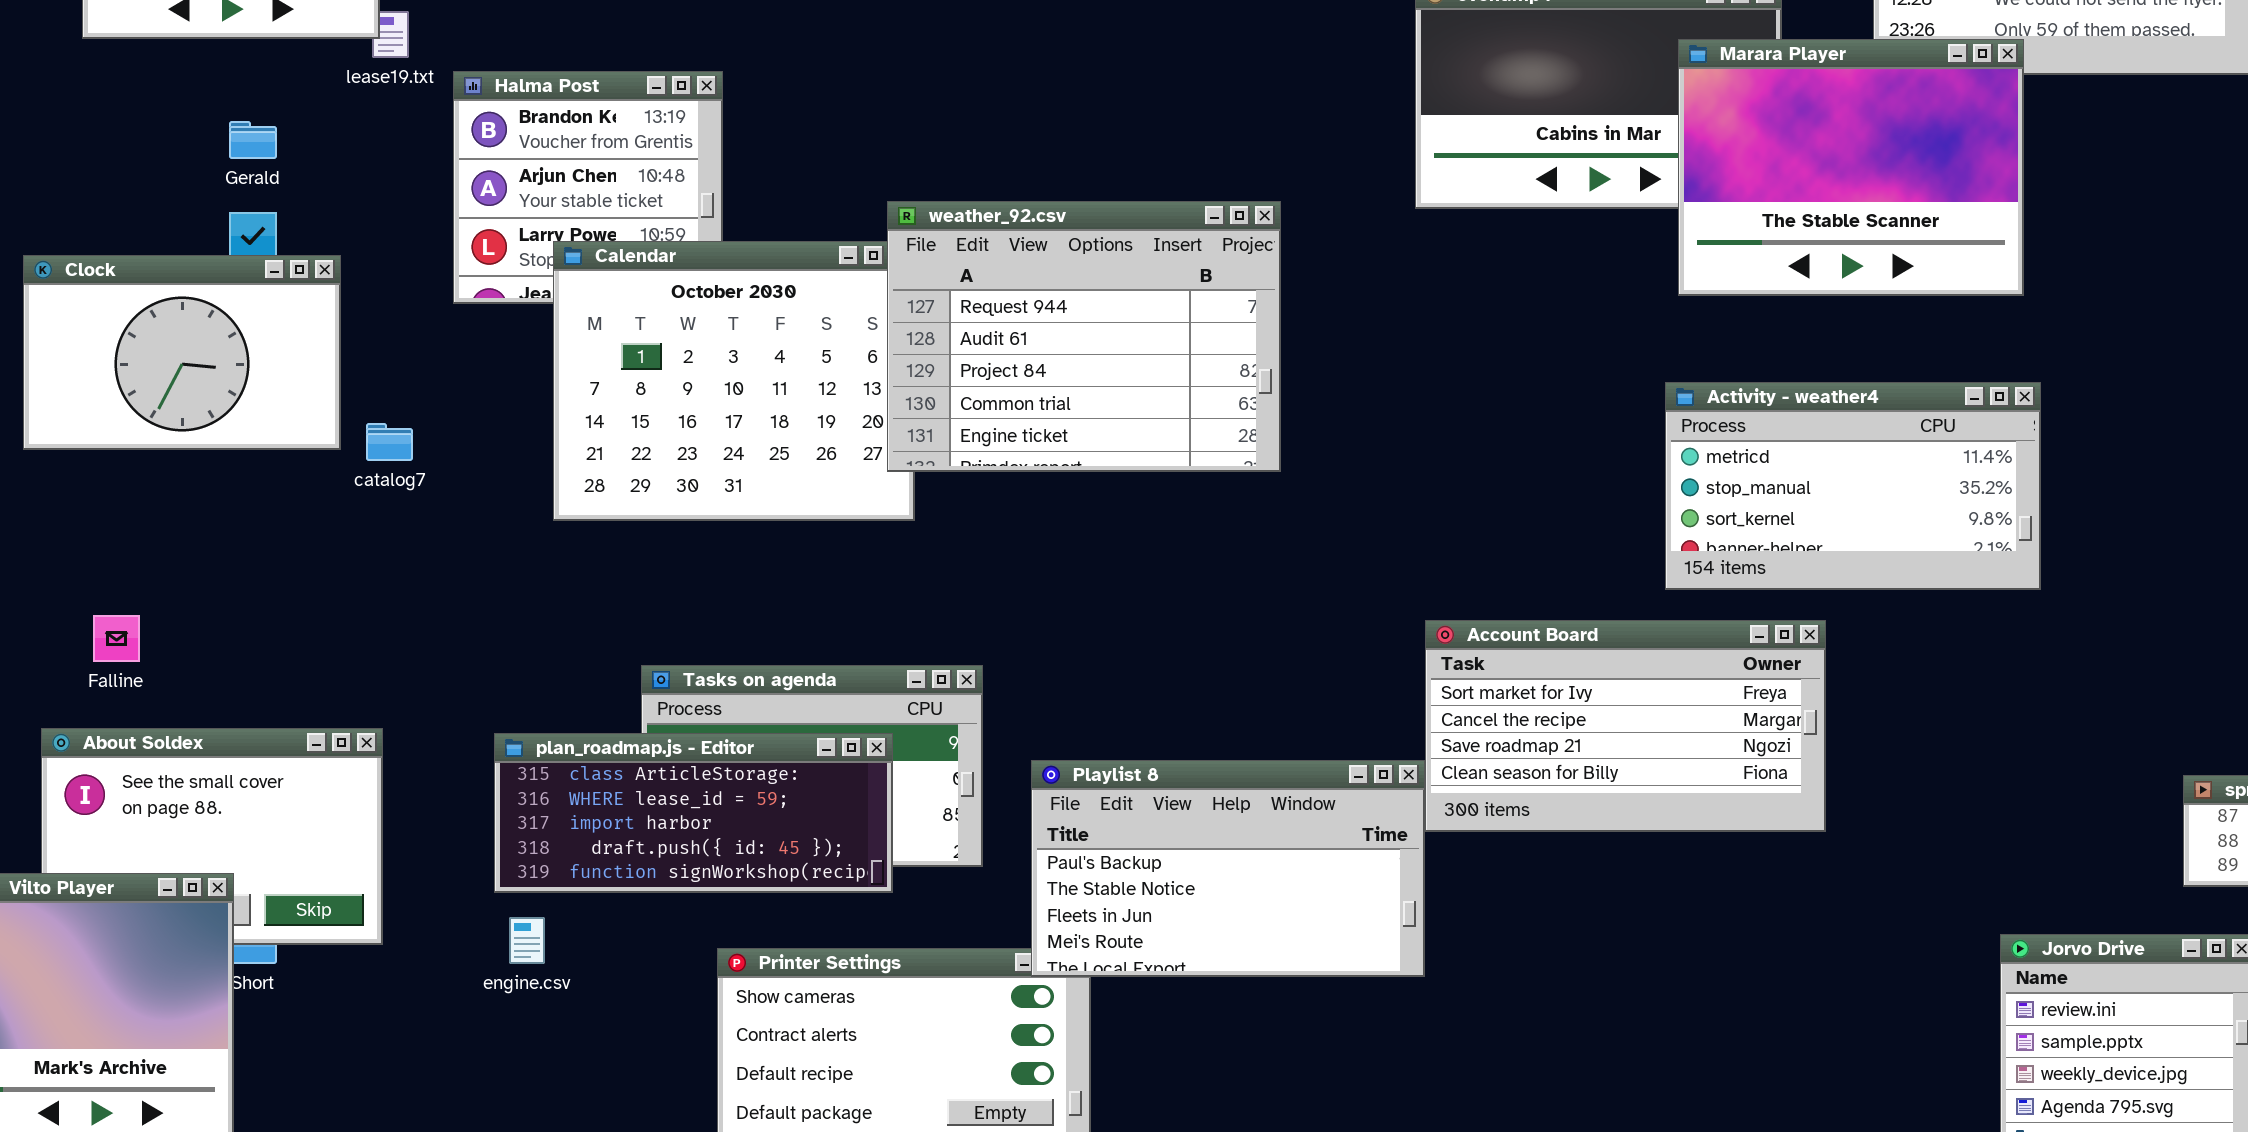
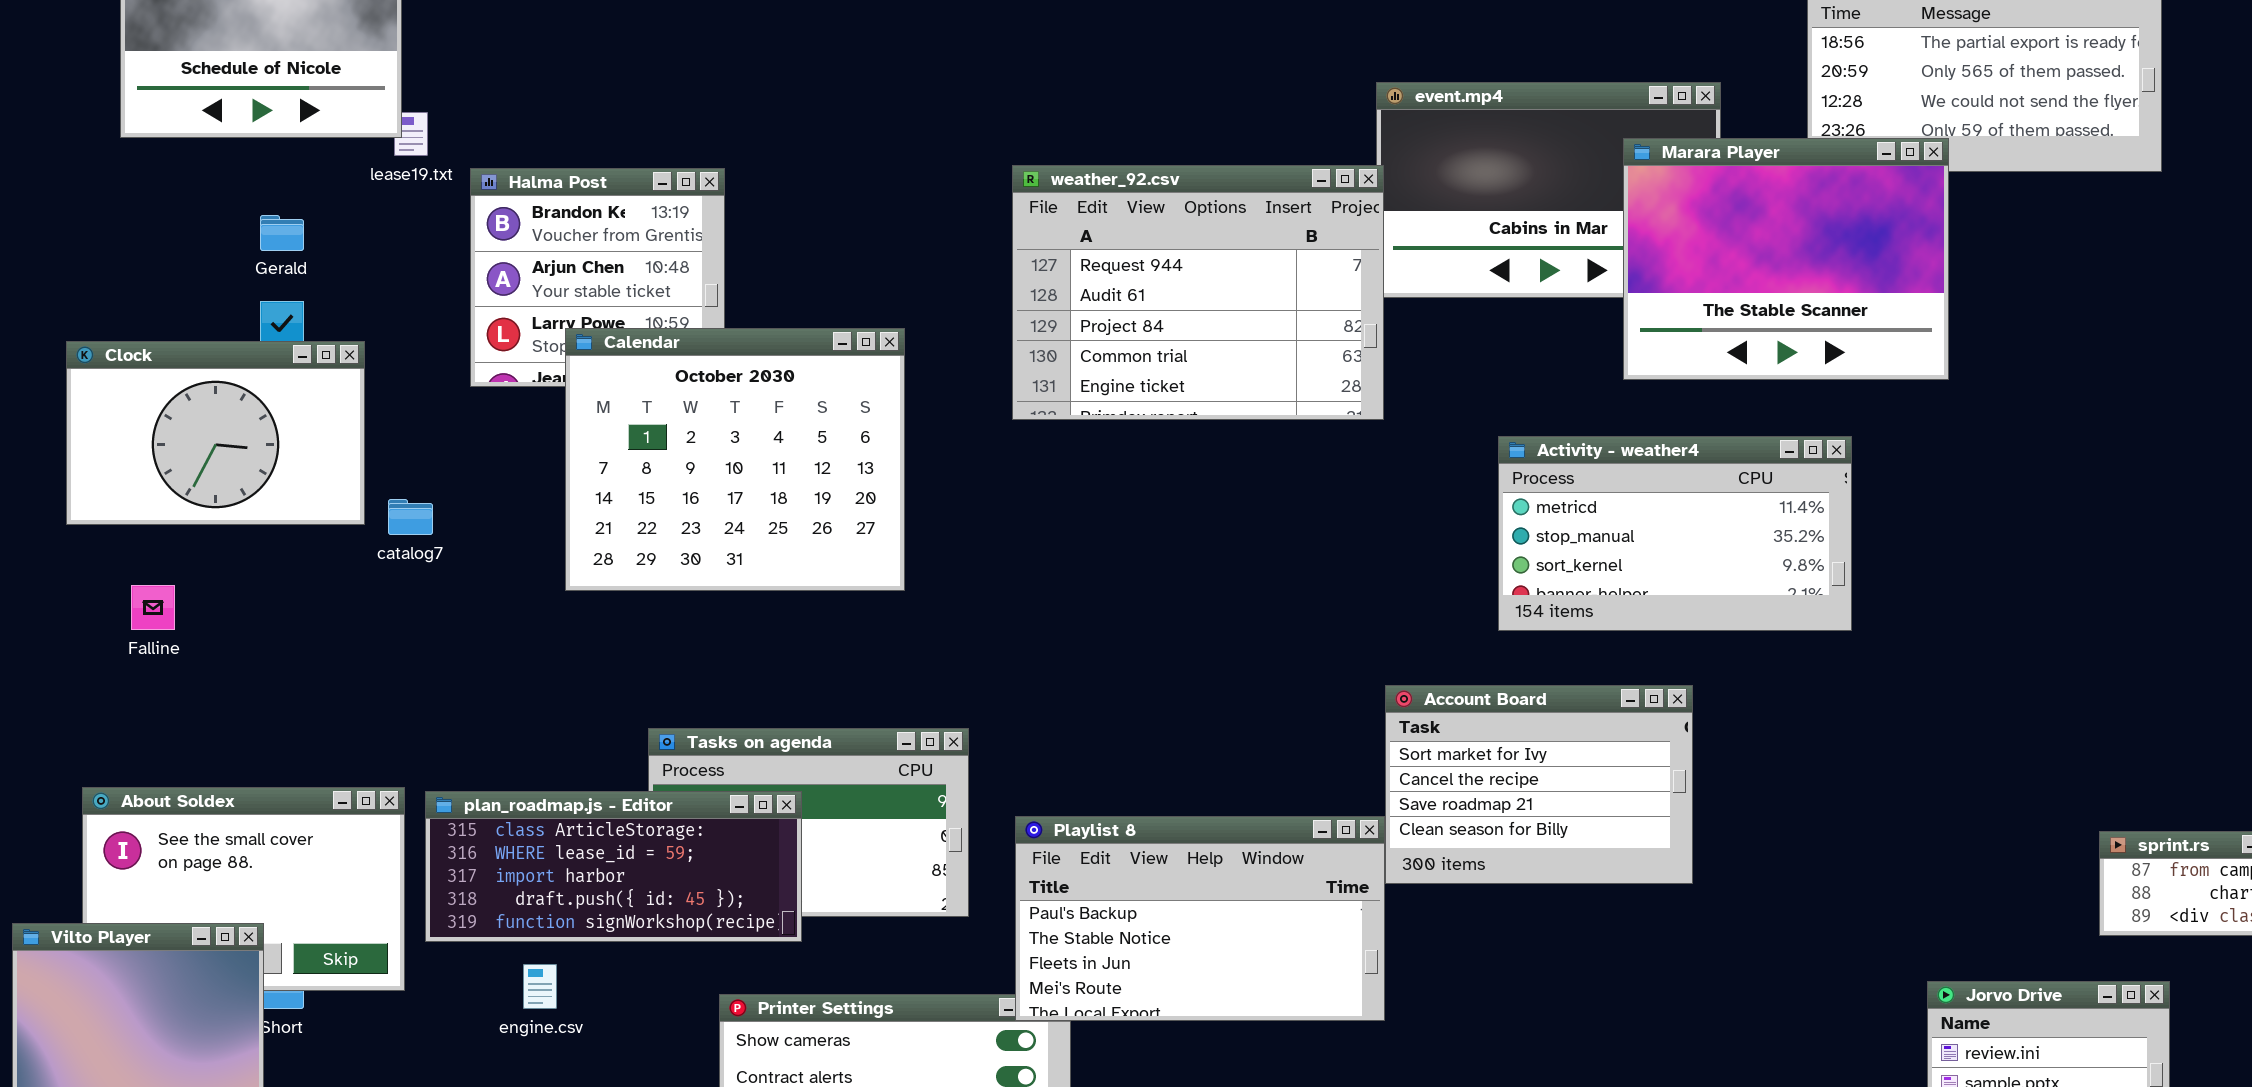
weather_92.csv: [887,201,1281,472] -> [1012,165,1384,420], moved
Activity - weather4: [1665,382,2041,590] -> [1498,436,1852,631], moved
Falline: [93,615,140,662] -> [131,585,175,630], moved
Account Board: [1425,620,1826,832] -> [1385,685,1693,884], resized
plan_roadmap.js - Editor: [494,733,893,893] -> [425,791,802,942], moved

